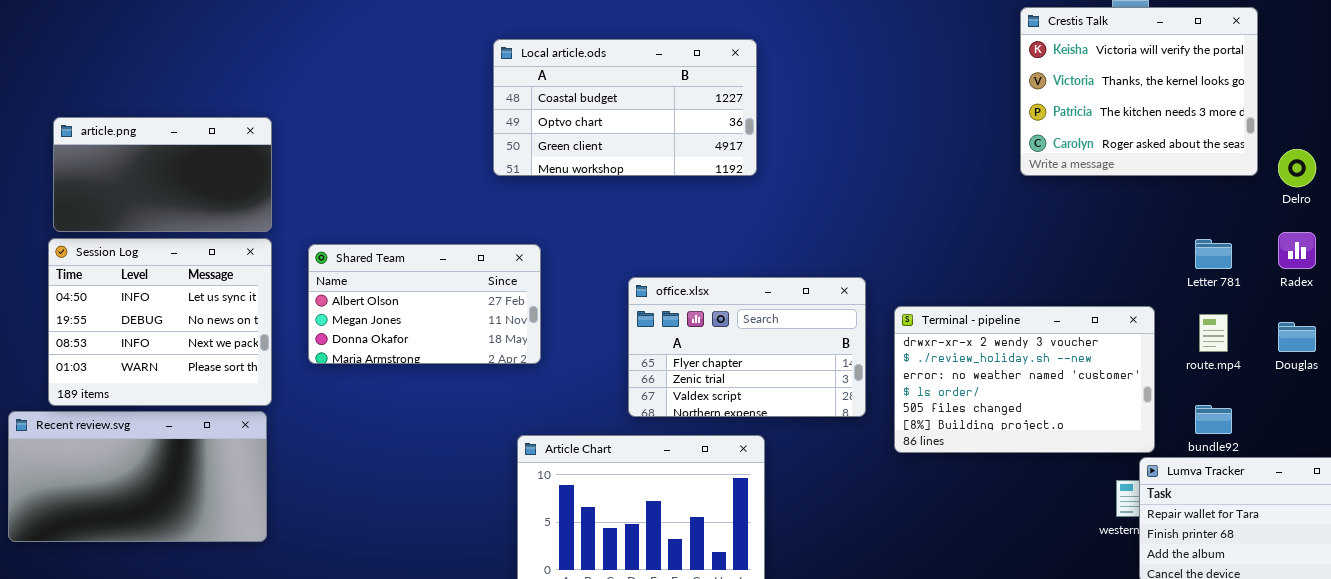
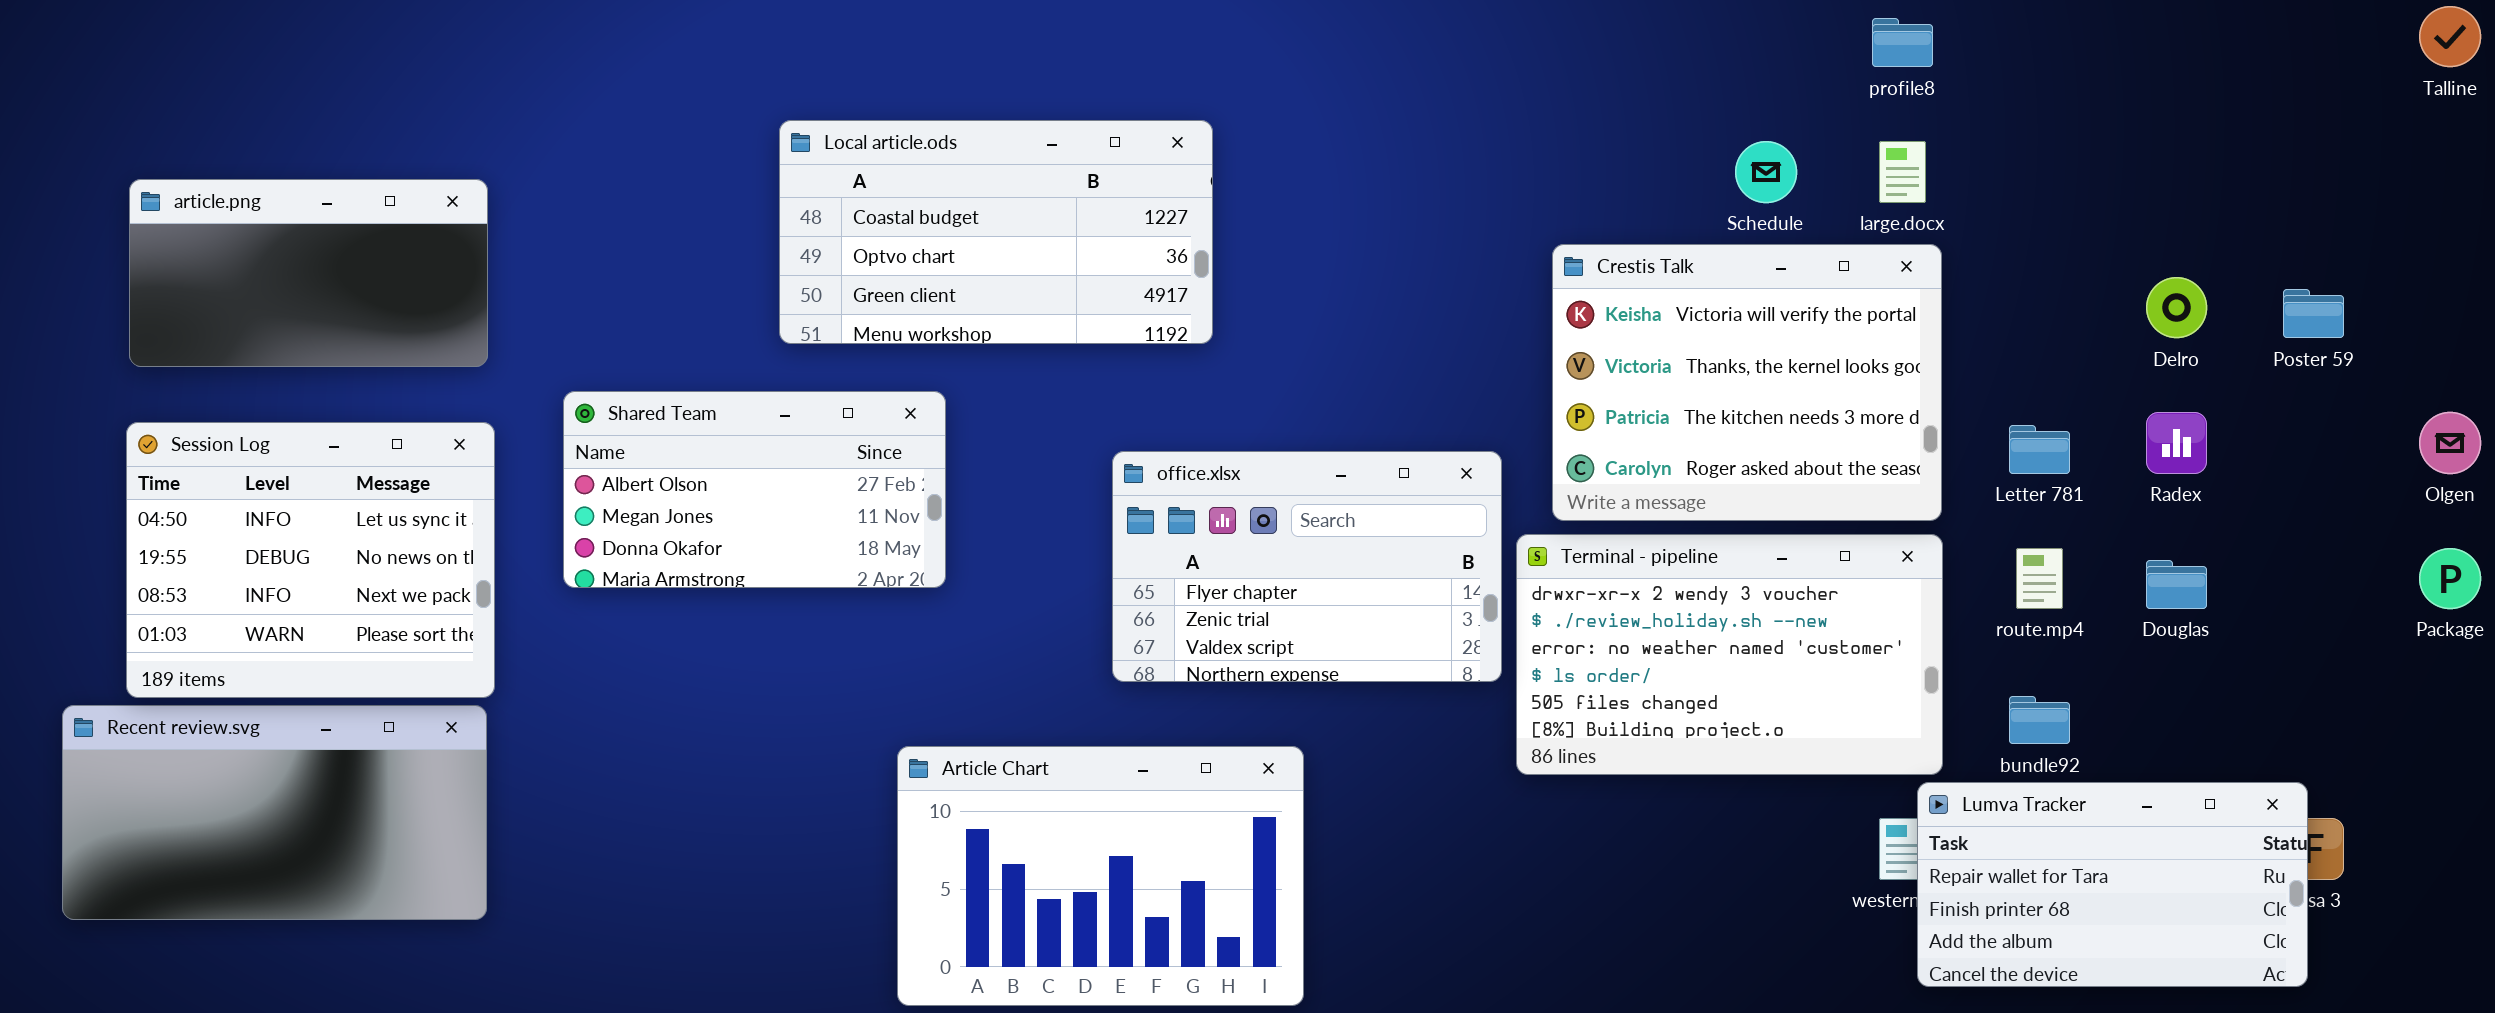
Crestis Talk: [1020,7,1258,176] -> [1552,244,1942,521], moved
Local article.ods: [493,39,757,176] -> [779,120,1213,344], moved
article.png: [53,117,272,232] -> [129,179,488,367], moved
Shared Team: [308,244,541,364] -> [563,391,946,588], moved
office.xlsx: [628,277,866,417] -> [1112,451,1502,682], moved

